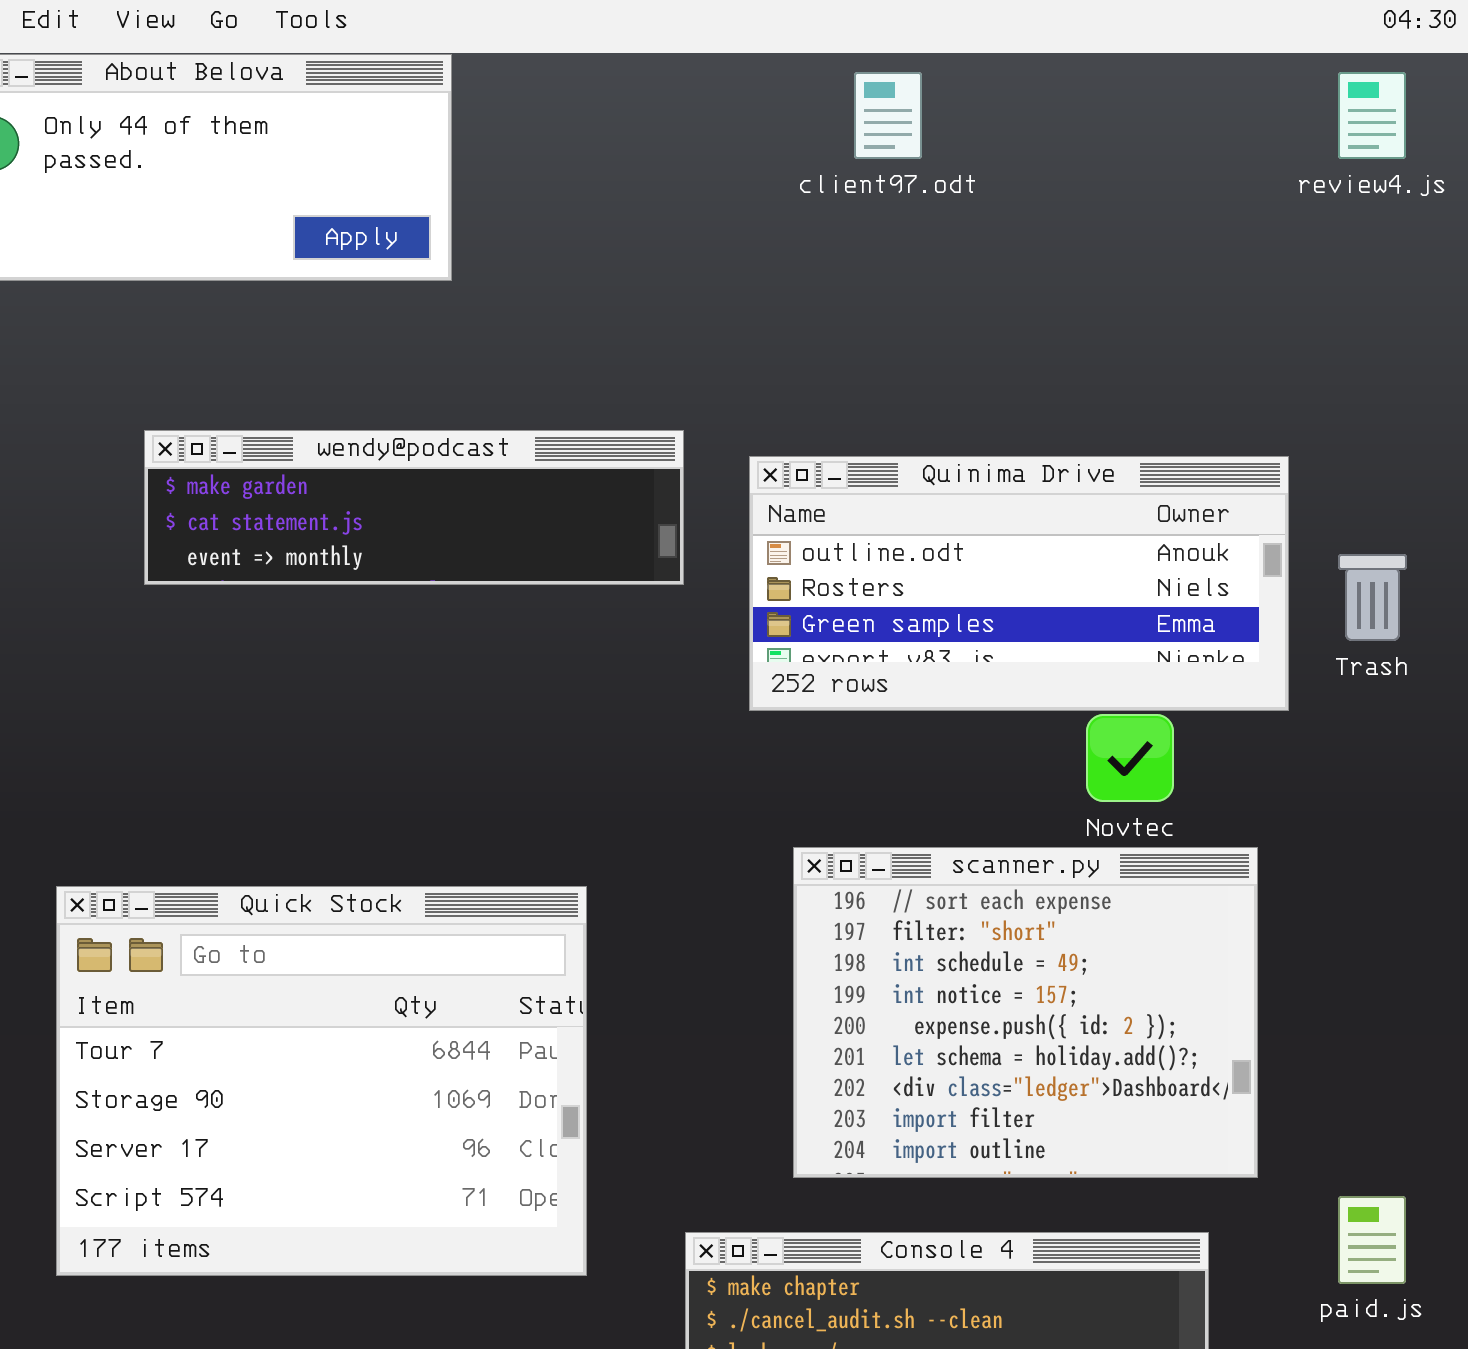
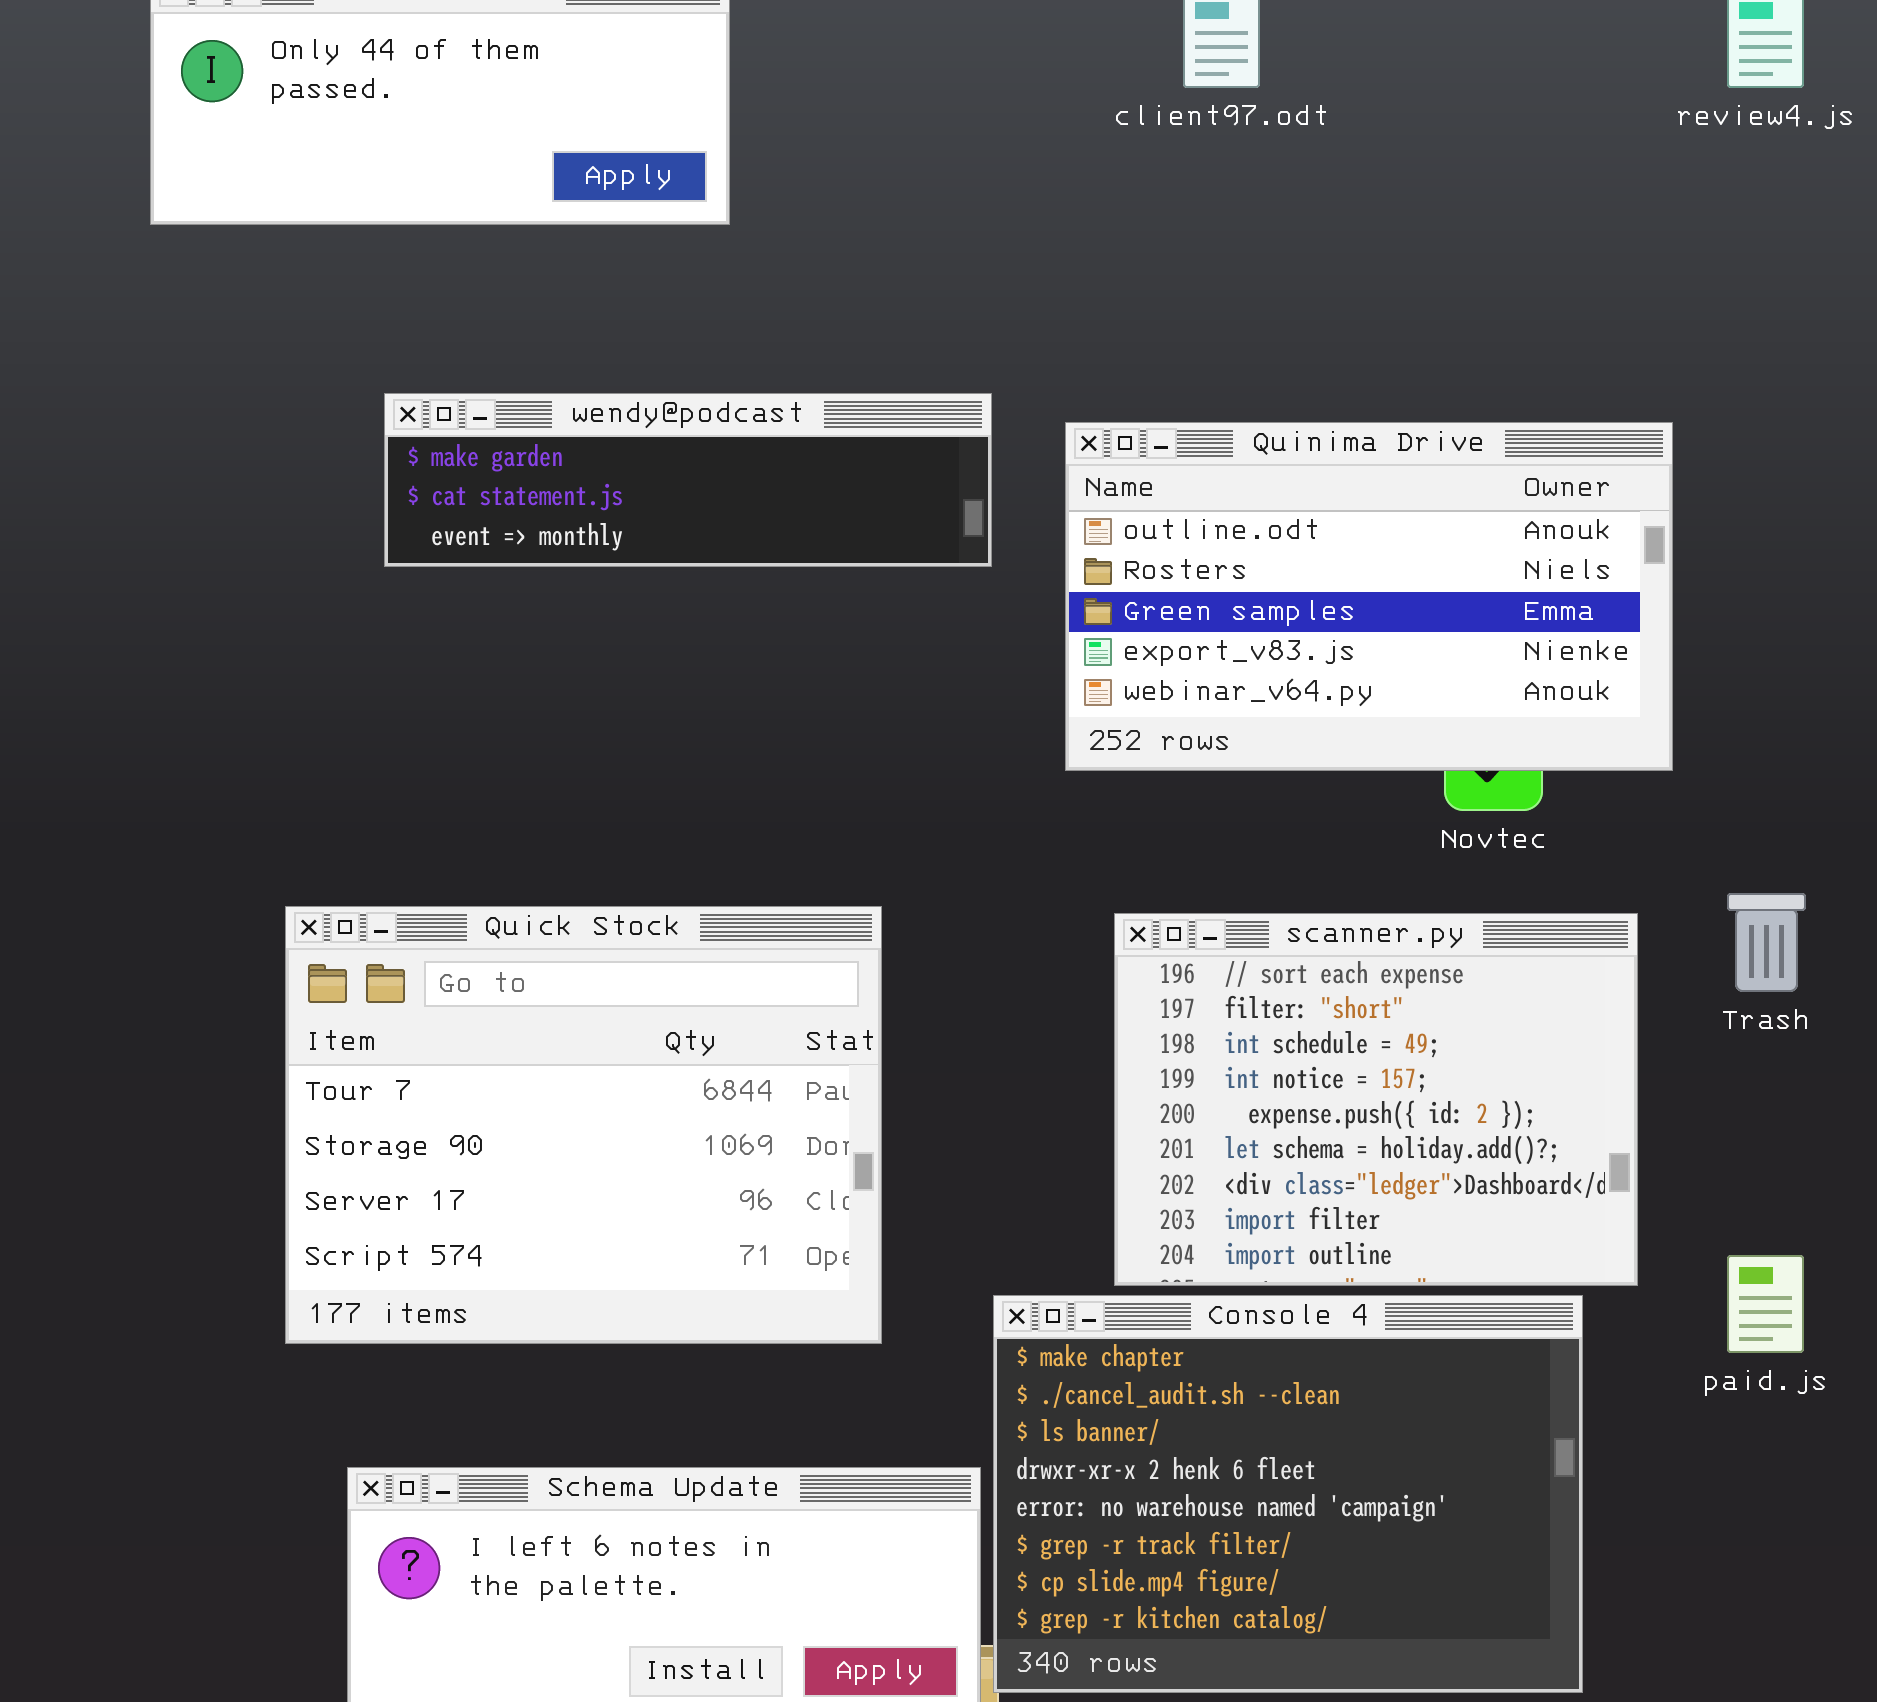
Quinima Drive: [749,456,1289,711] -> [1065,422,1673,771], resized
Trash: [1338,554,1407,641] -> [1727,893,1806,992], moved
scanner.py: [793,847,1258,1178] -> [1114,913,1638,1286], moved

